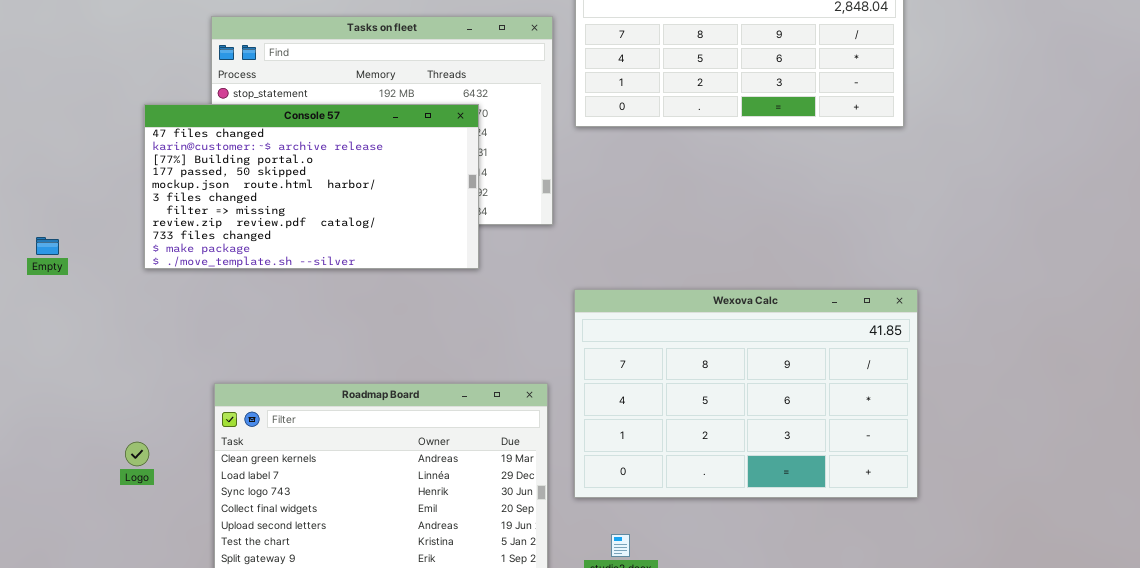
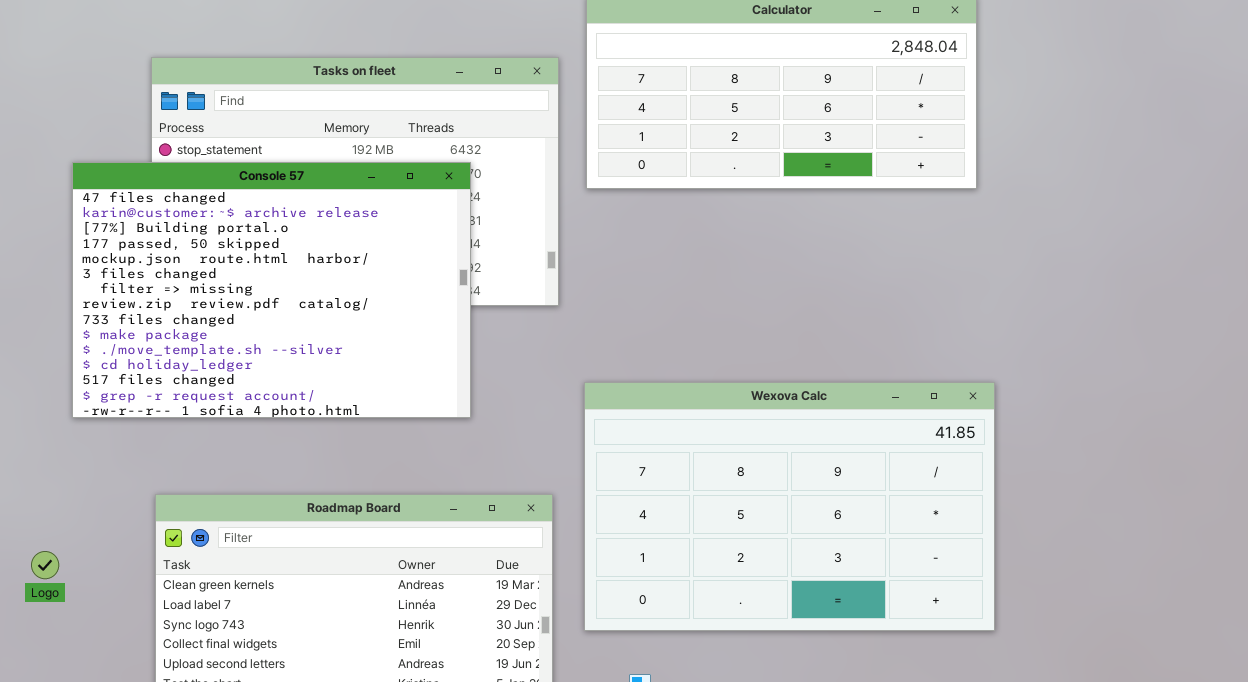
Console 57: [144,104,479,269] -> [72,162,471,418], resized
Logo: [125,442,149,466] -> [31,551,59,579], moved

